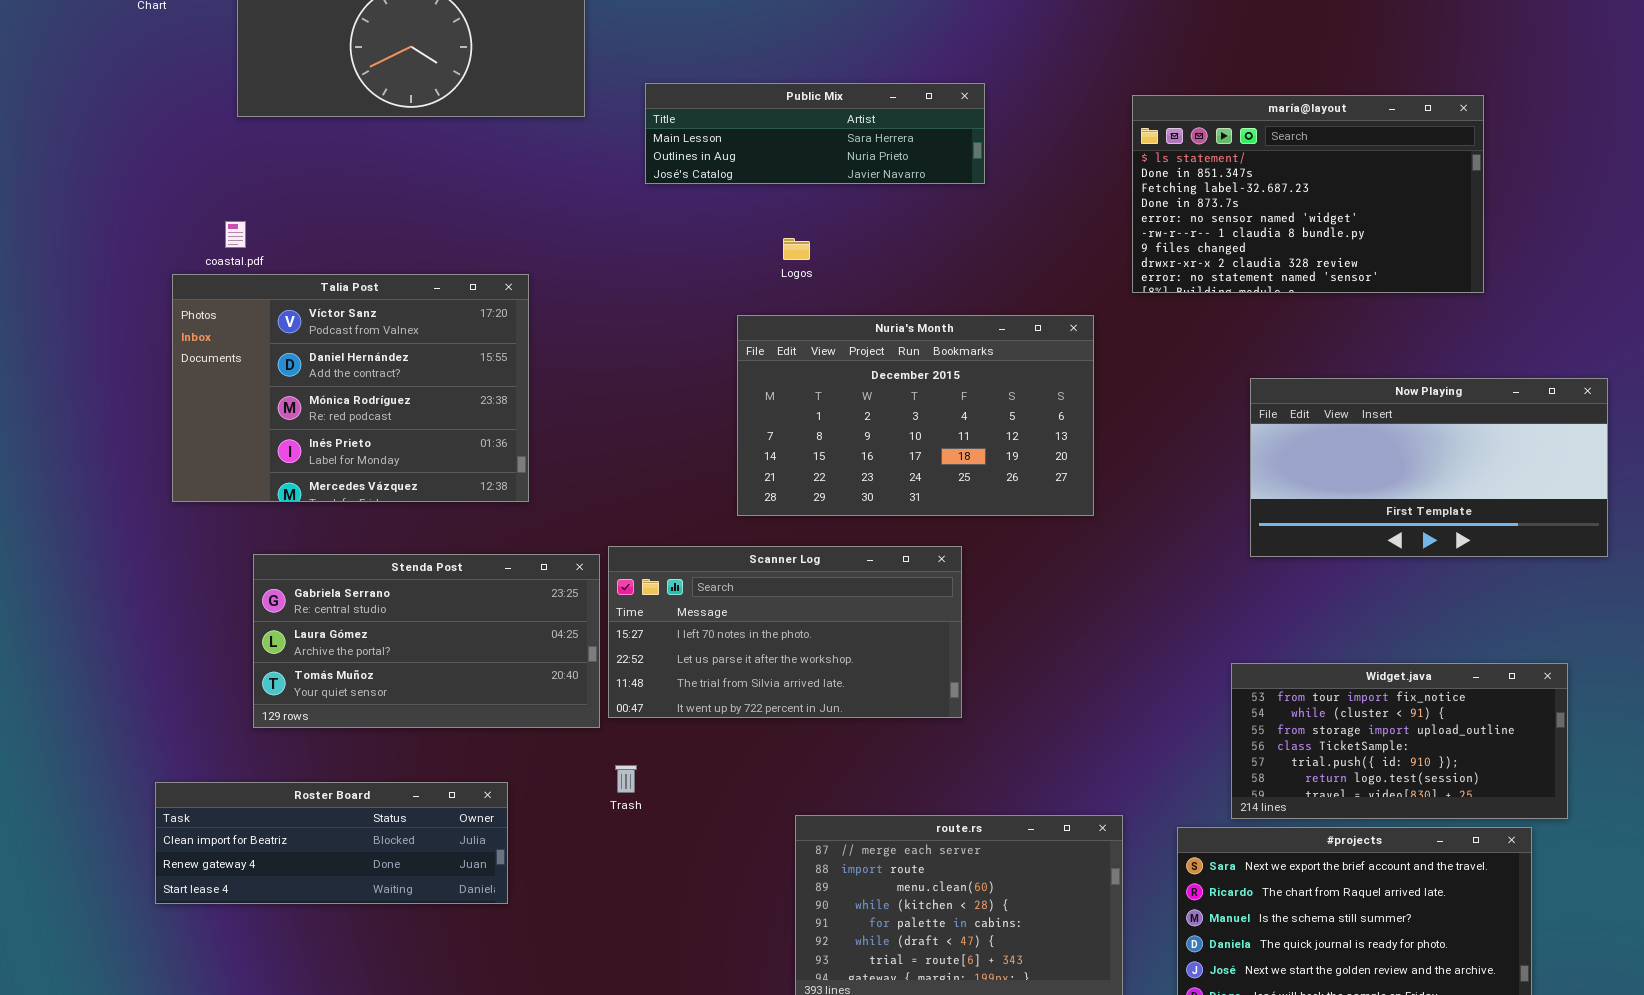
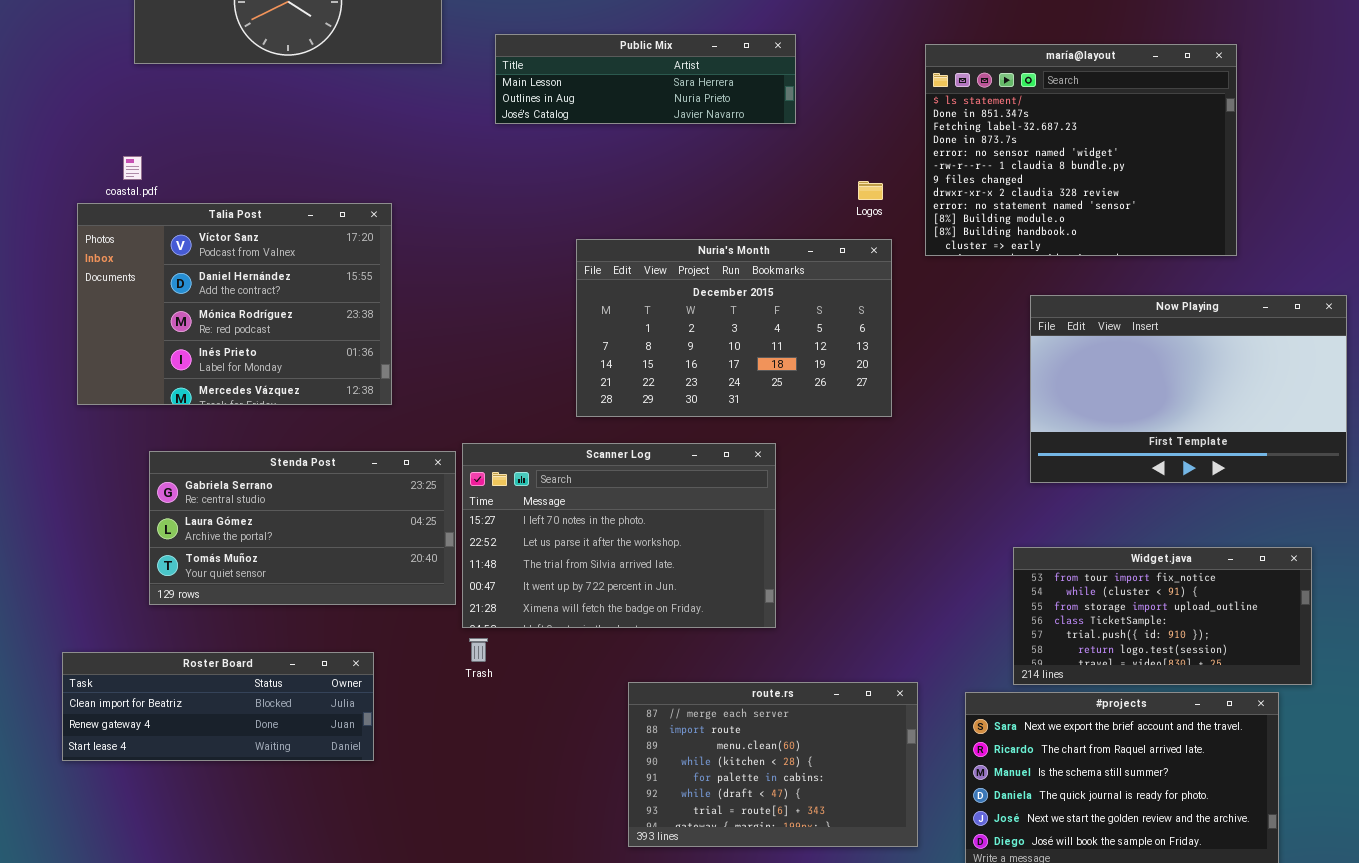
maría@layout: [1132,95,1484,293] -> [925,44,1237,256], resized
Logos: [783,238,810,260] -> [858,181,883,200], moved
Now Playing: [1250,378,1608,557] -> [1030,295,1347,483], resized
Scanner Log: [608,546,962,718] -> [462,443,776,628], resized

